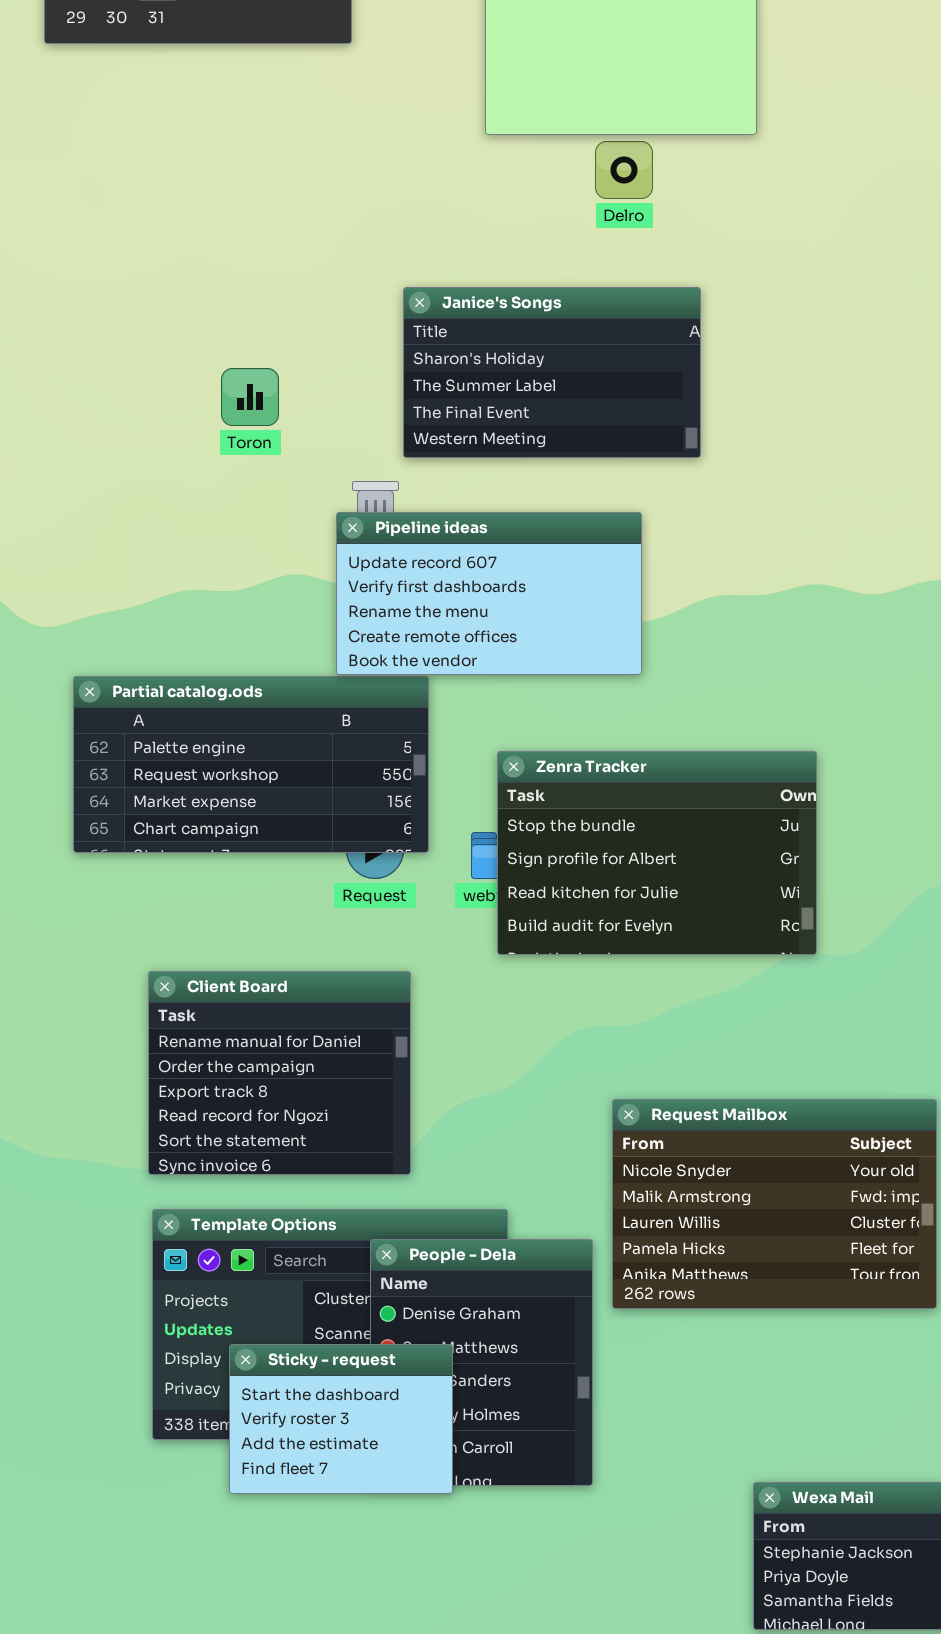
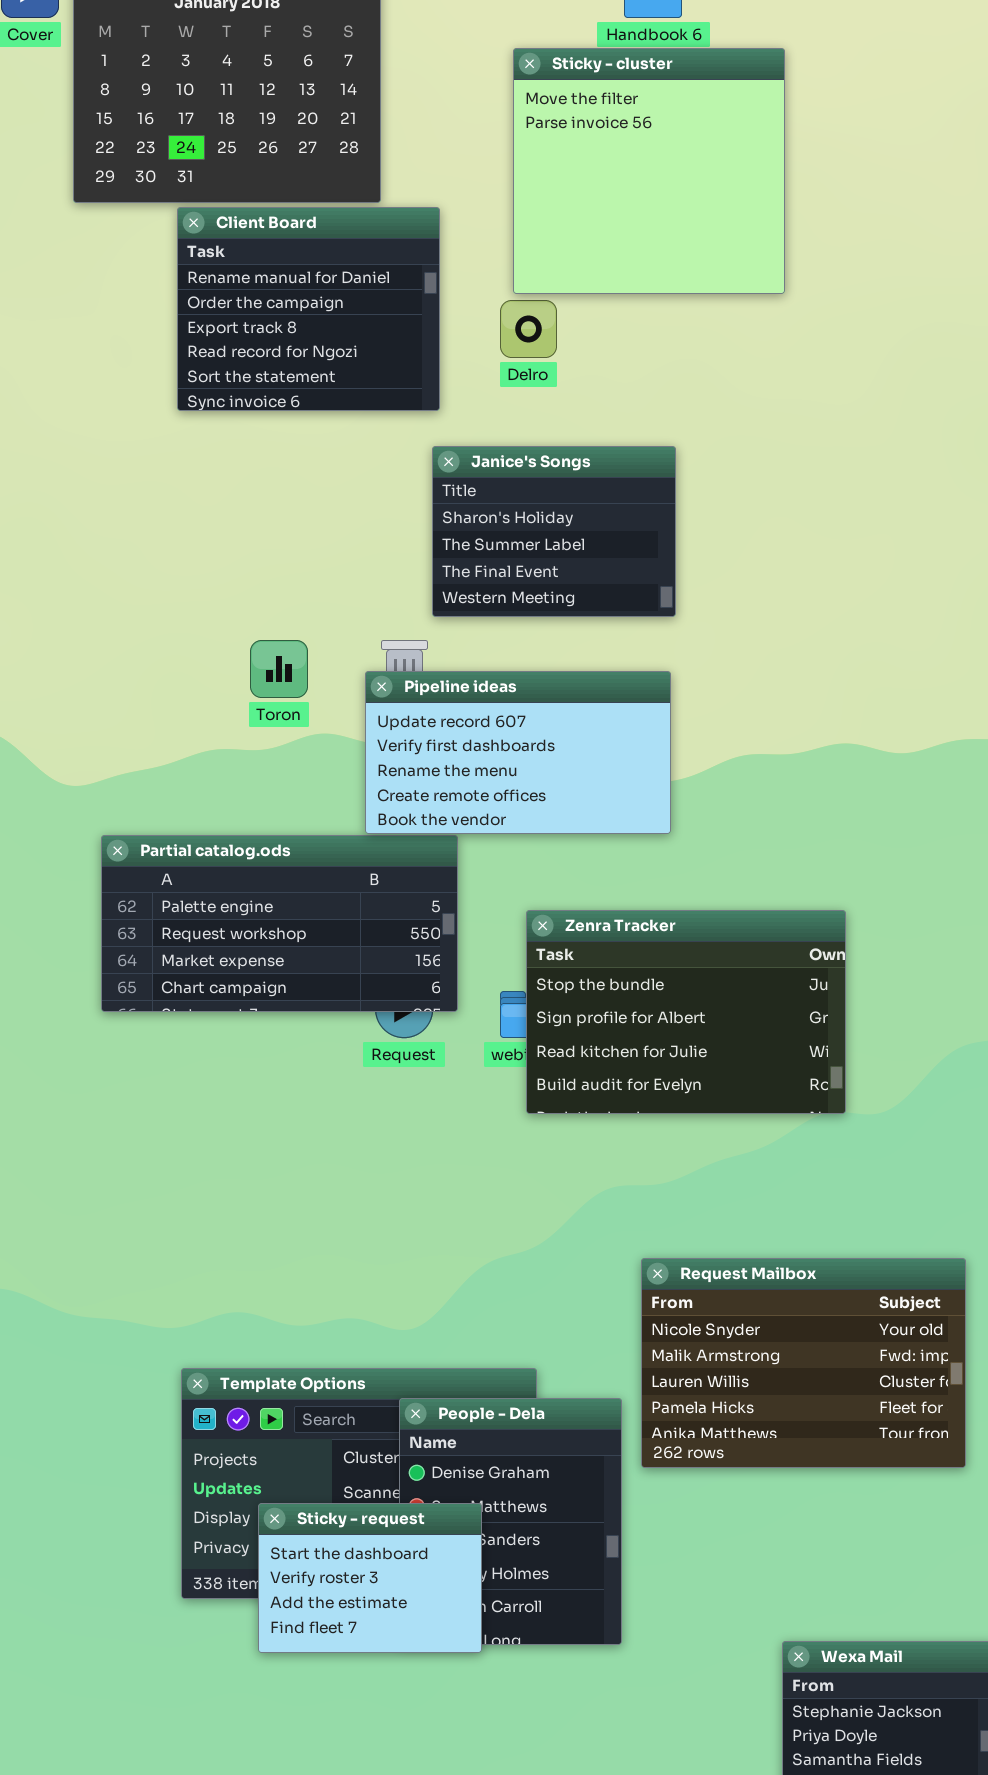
Delro: [595,141,653,199] -> [500,300,557,358], moved
Janice's Songs: [403,287,701,458] -> [432,446,676,617], resized
Toron: [221,368,279,426] -> [250,640,308,698], moved
Client Board: [148,971,411,1175] -> [177,207,440,411], moved

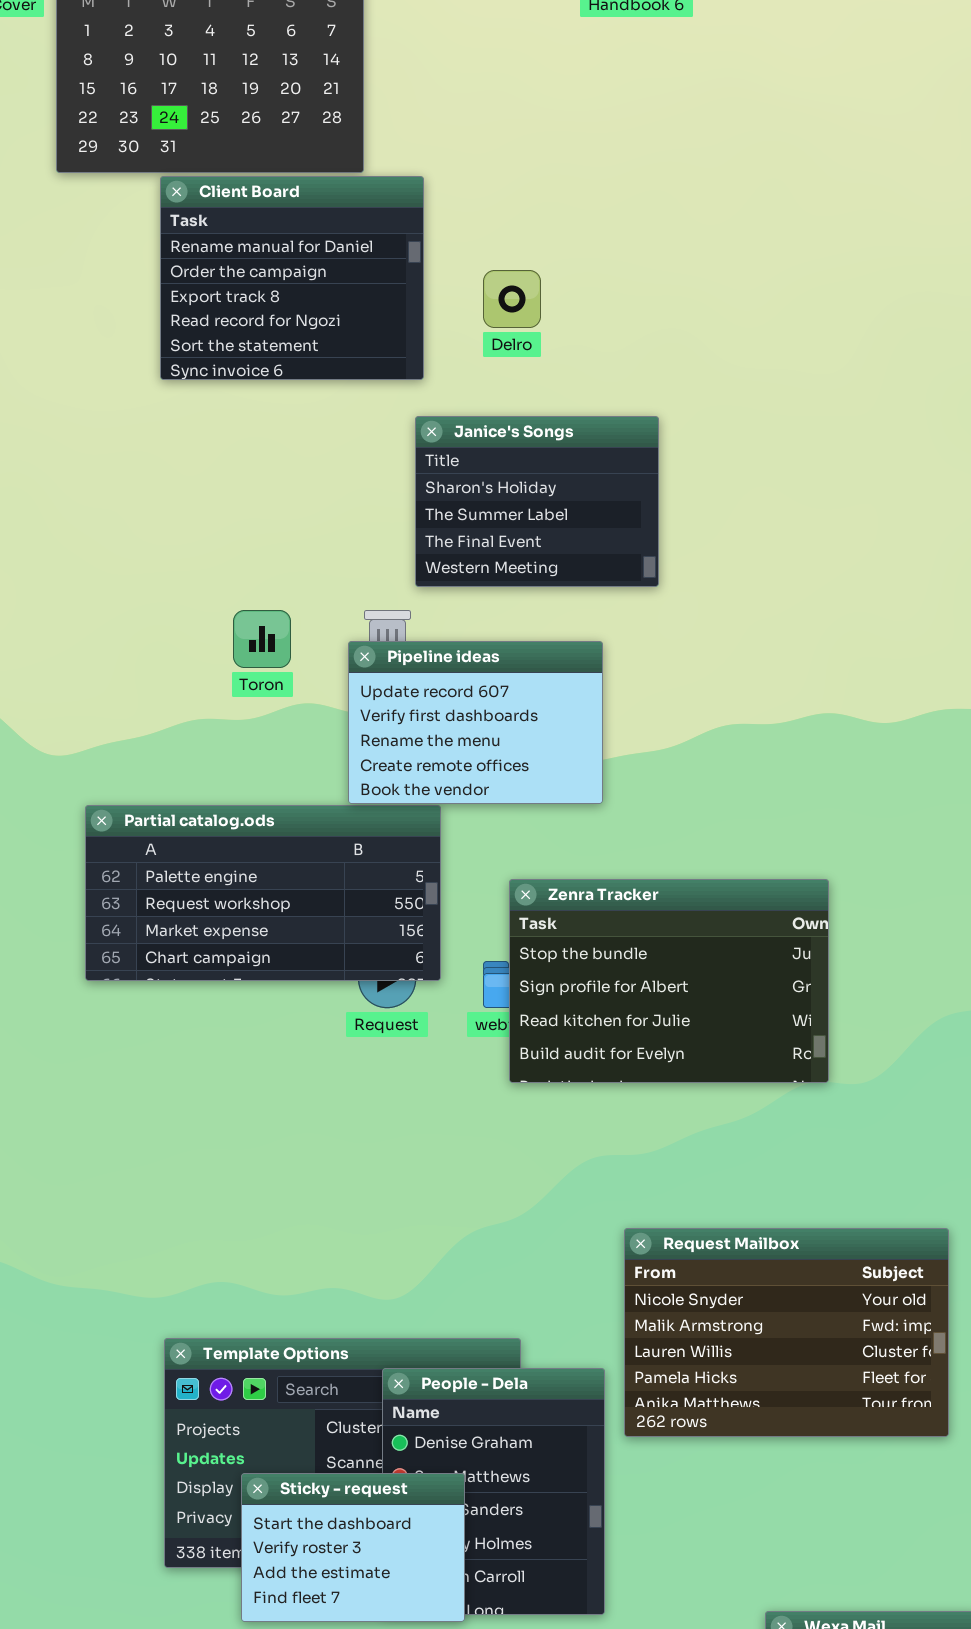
Sticky - cluster: [513,48,785,294] -> none, closed
Pipeline ideas: [365,671,671,834] -> [348,641,603,804], resized

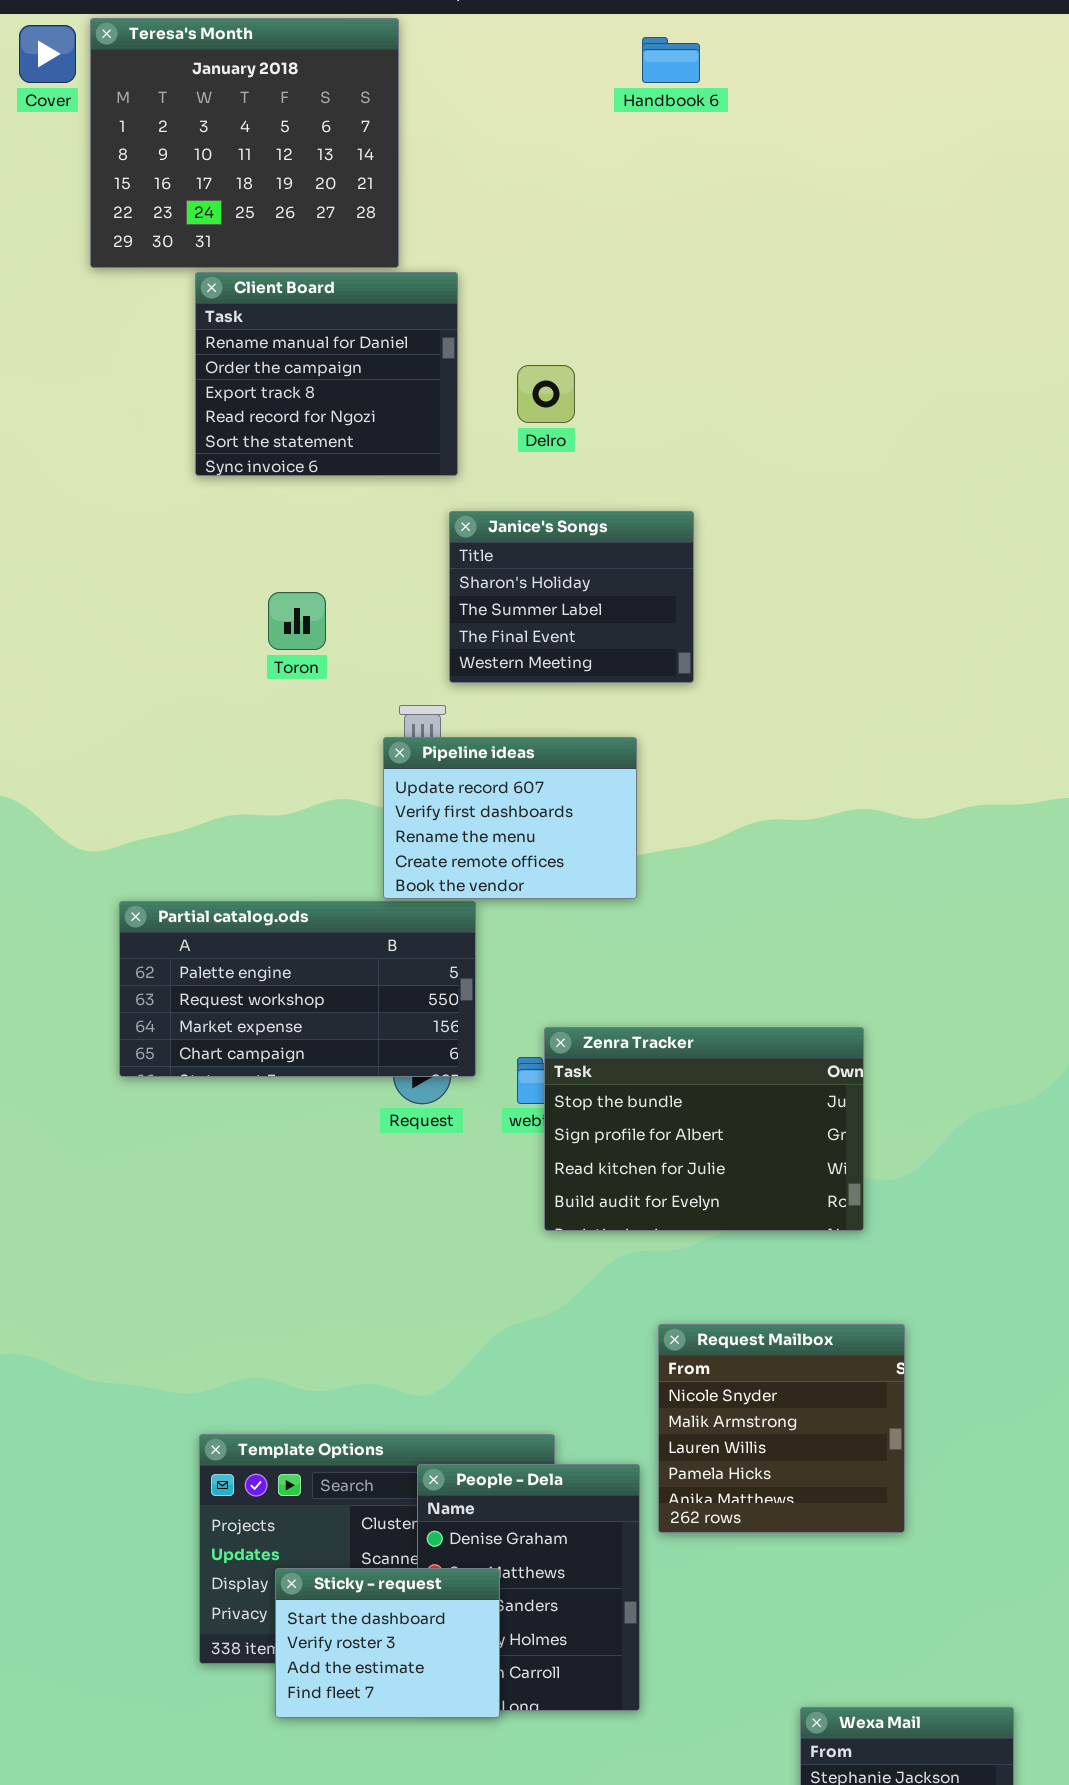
Toron: [233,610,291,668] -> [268,592,326,650], moved
Zenra Tracker: [509,879,829,1083] -> [544,1027,864,1231], moved
Request Mailbox: [624,1228,949,1437] -> [658,1324,905,1533], resized

